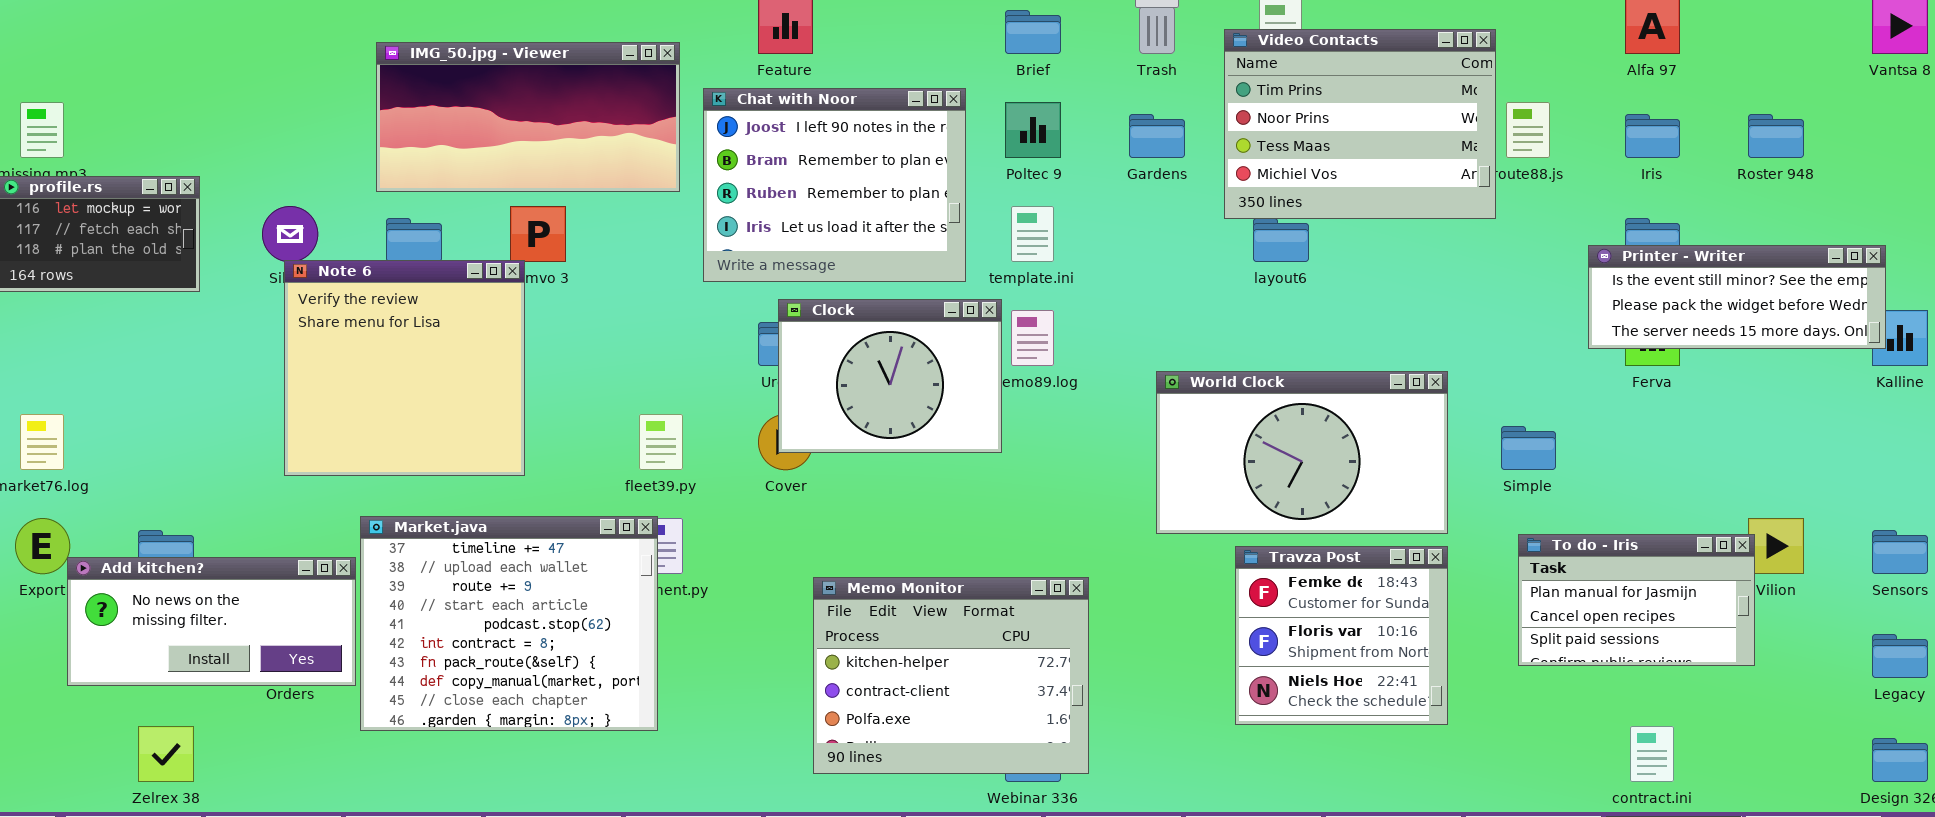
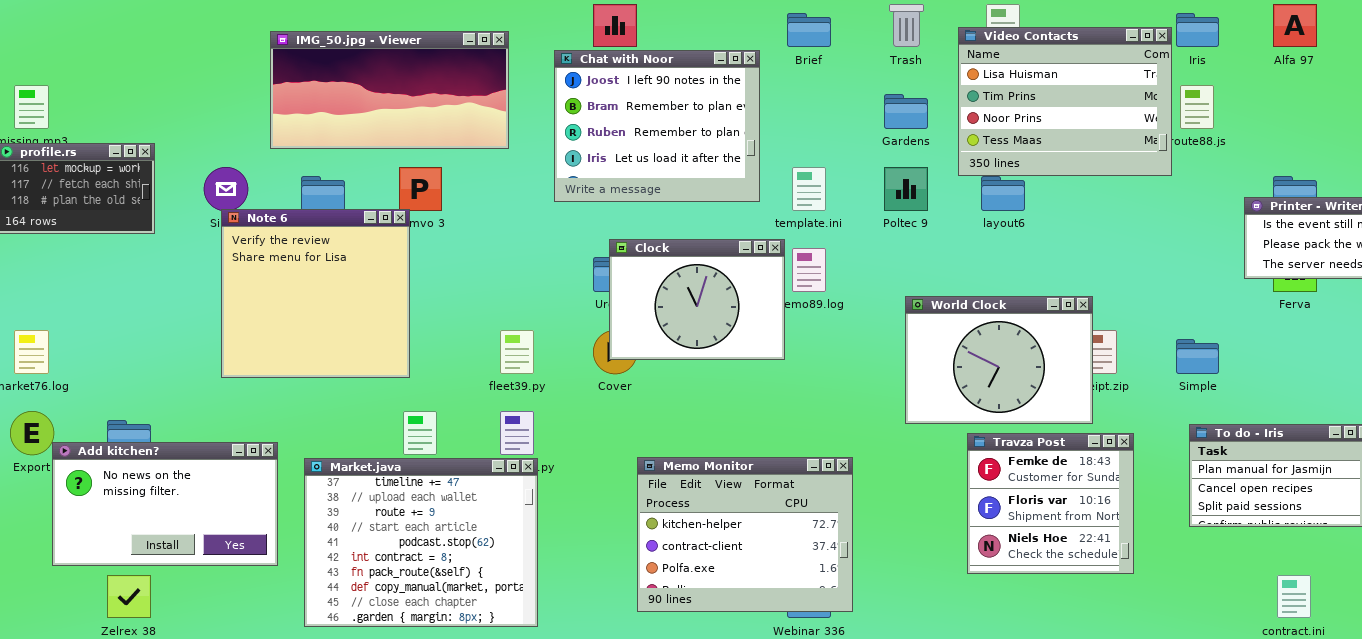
Video Contacts: [1224,29,1496,219] -> [958,27,1172,176], scrolled up 1 row
IMG_50.jpg - Viewer: [376,42,680,192] -> [270,31,509,149], moved
Chat with Noor: [703,88,966,282] -> [554,50,760,202], moved
Poltec 9: [1005,102,1061,158] -> [884,167,928,211], moved
Iris: [1625,114,1680,158] -> [1176,13,1219,47], moved
World Clock: [1156,371,1448,534] -> [905,296,1093,424], resized
Market.java: [360,516,658,731] -> [304,458,538,627], moved
Add kitchen?: [67,557,356,686] -> [52,442,278,566], resized

